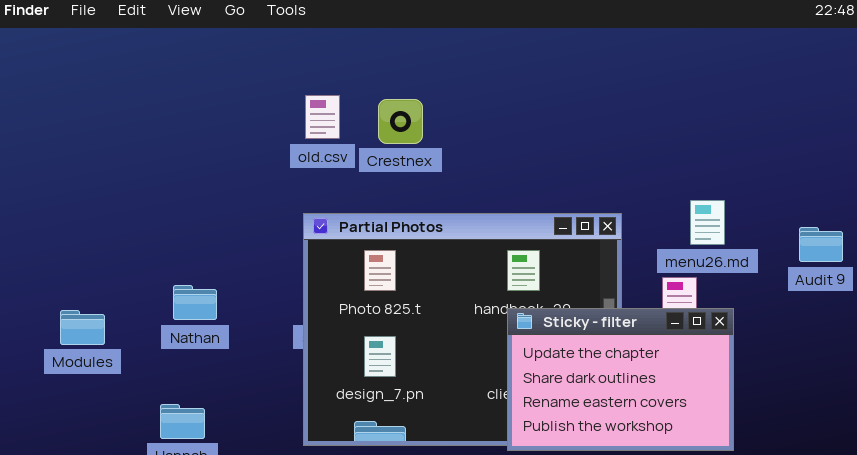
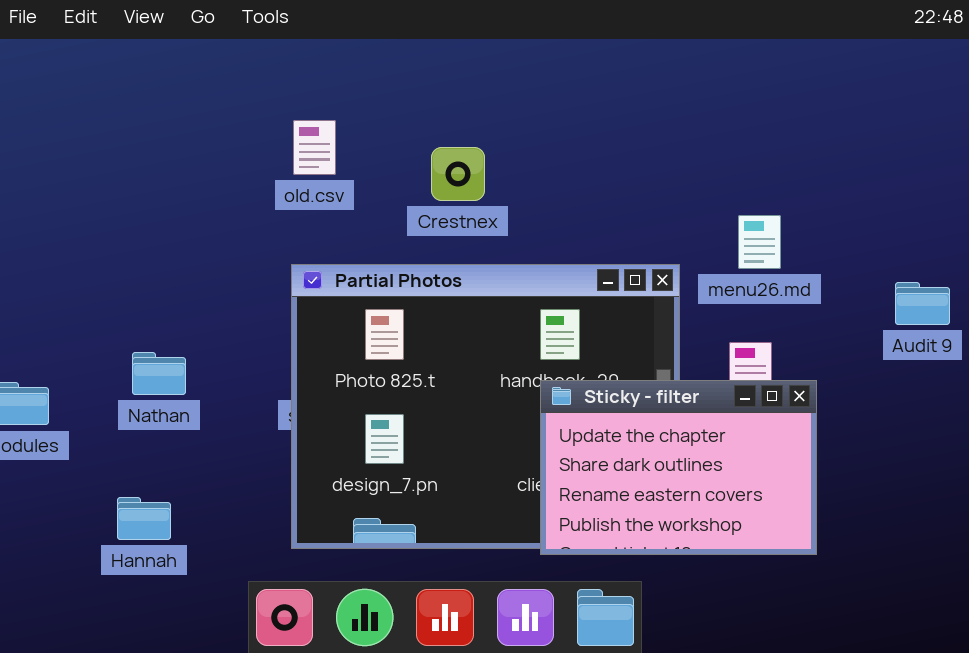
Crestnex: [378,99,423,144] -> [431,147,485,201], moved
menu26.md: [690,200,725,245] -> [738,215,781,269], moved

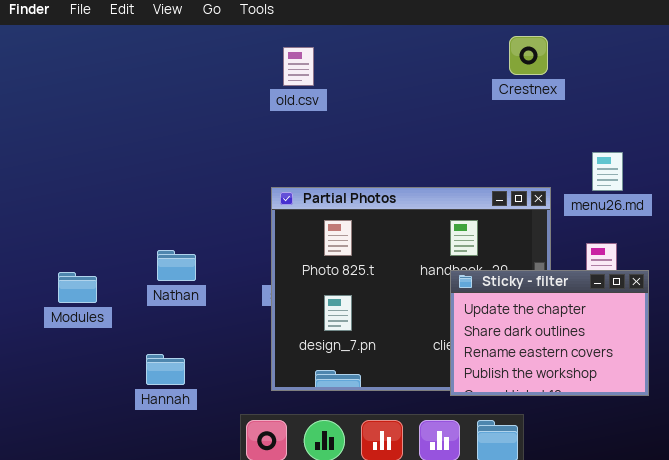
old.csv: [293,120,336,175] -> [283,47,314,86], moved
Crestnex: [431,147,485,201] -> [509,36,548,75], moved

